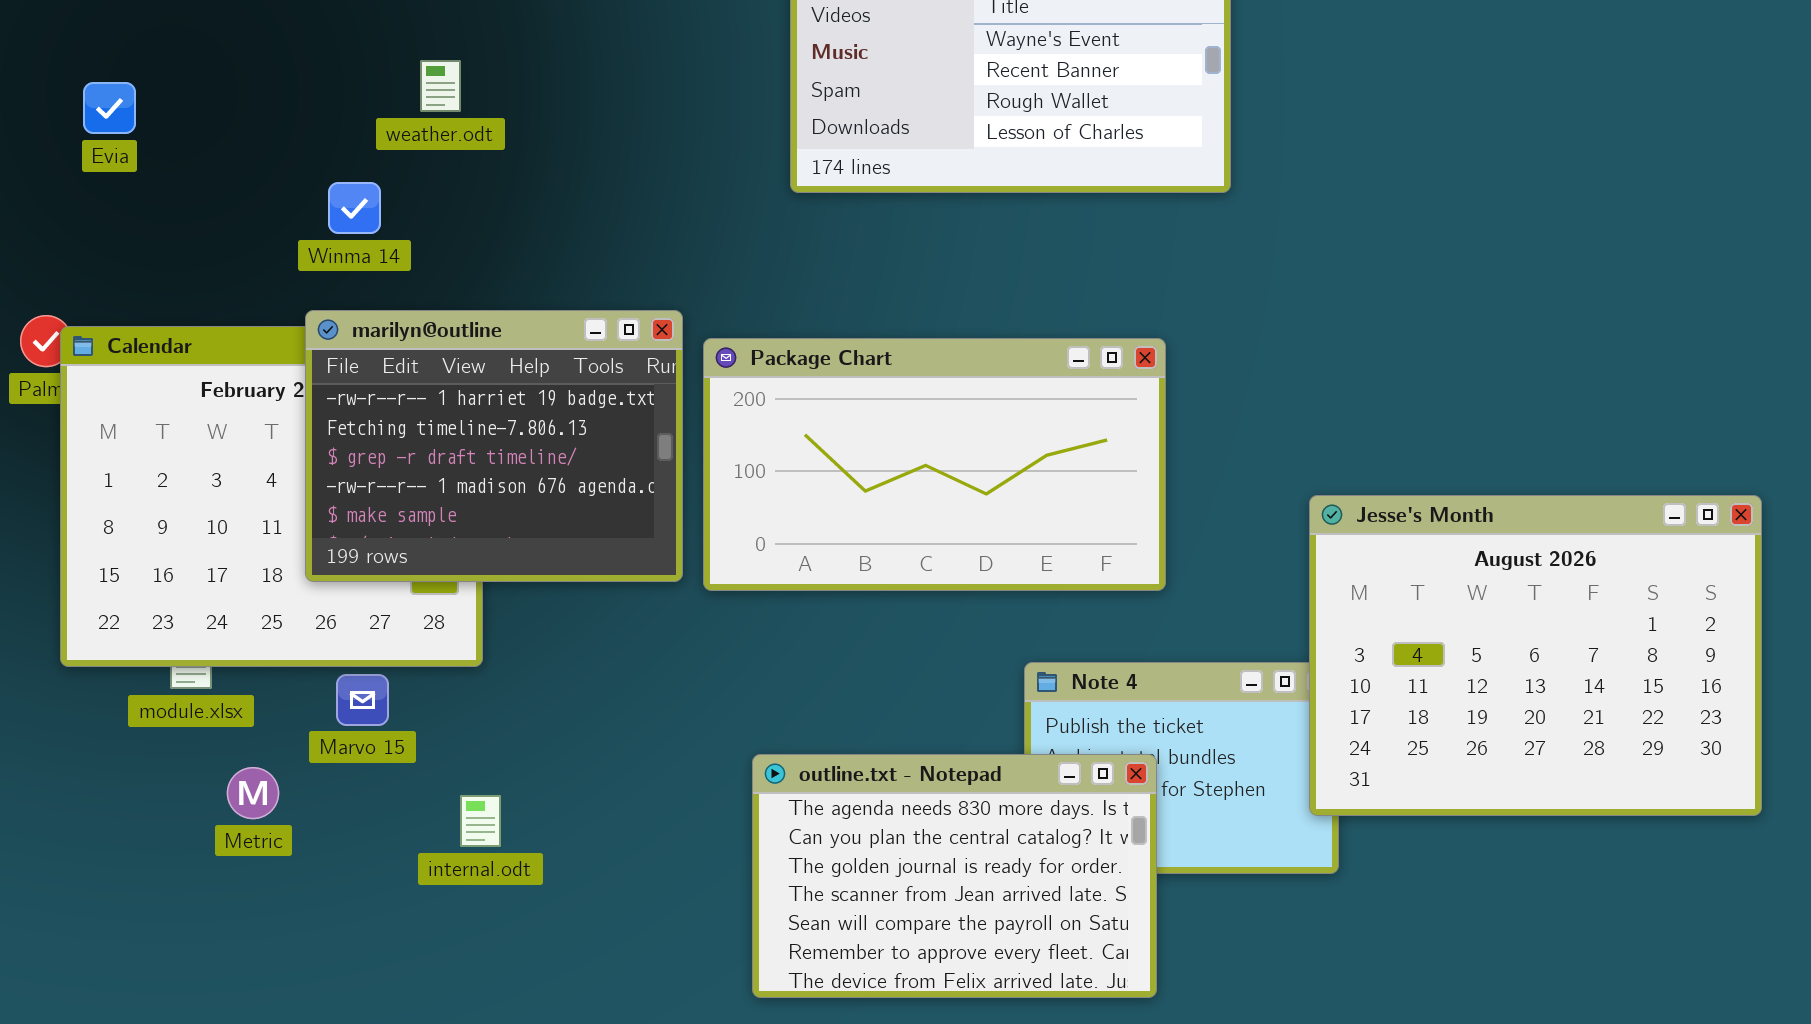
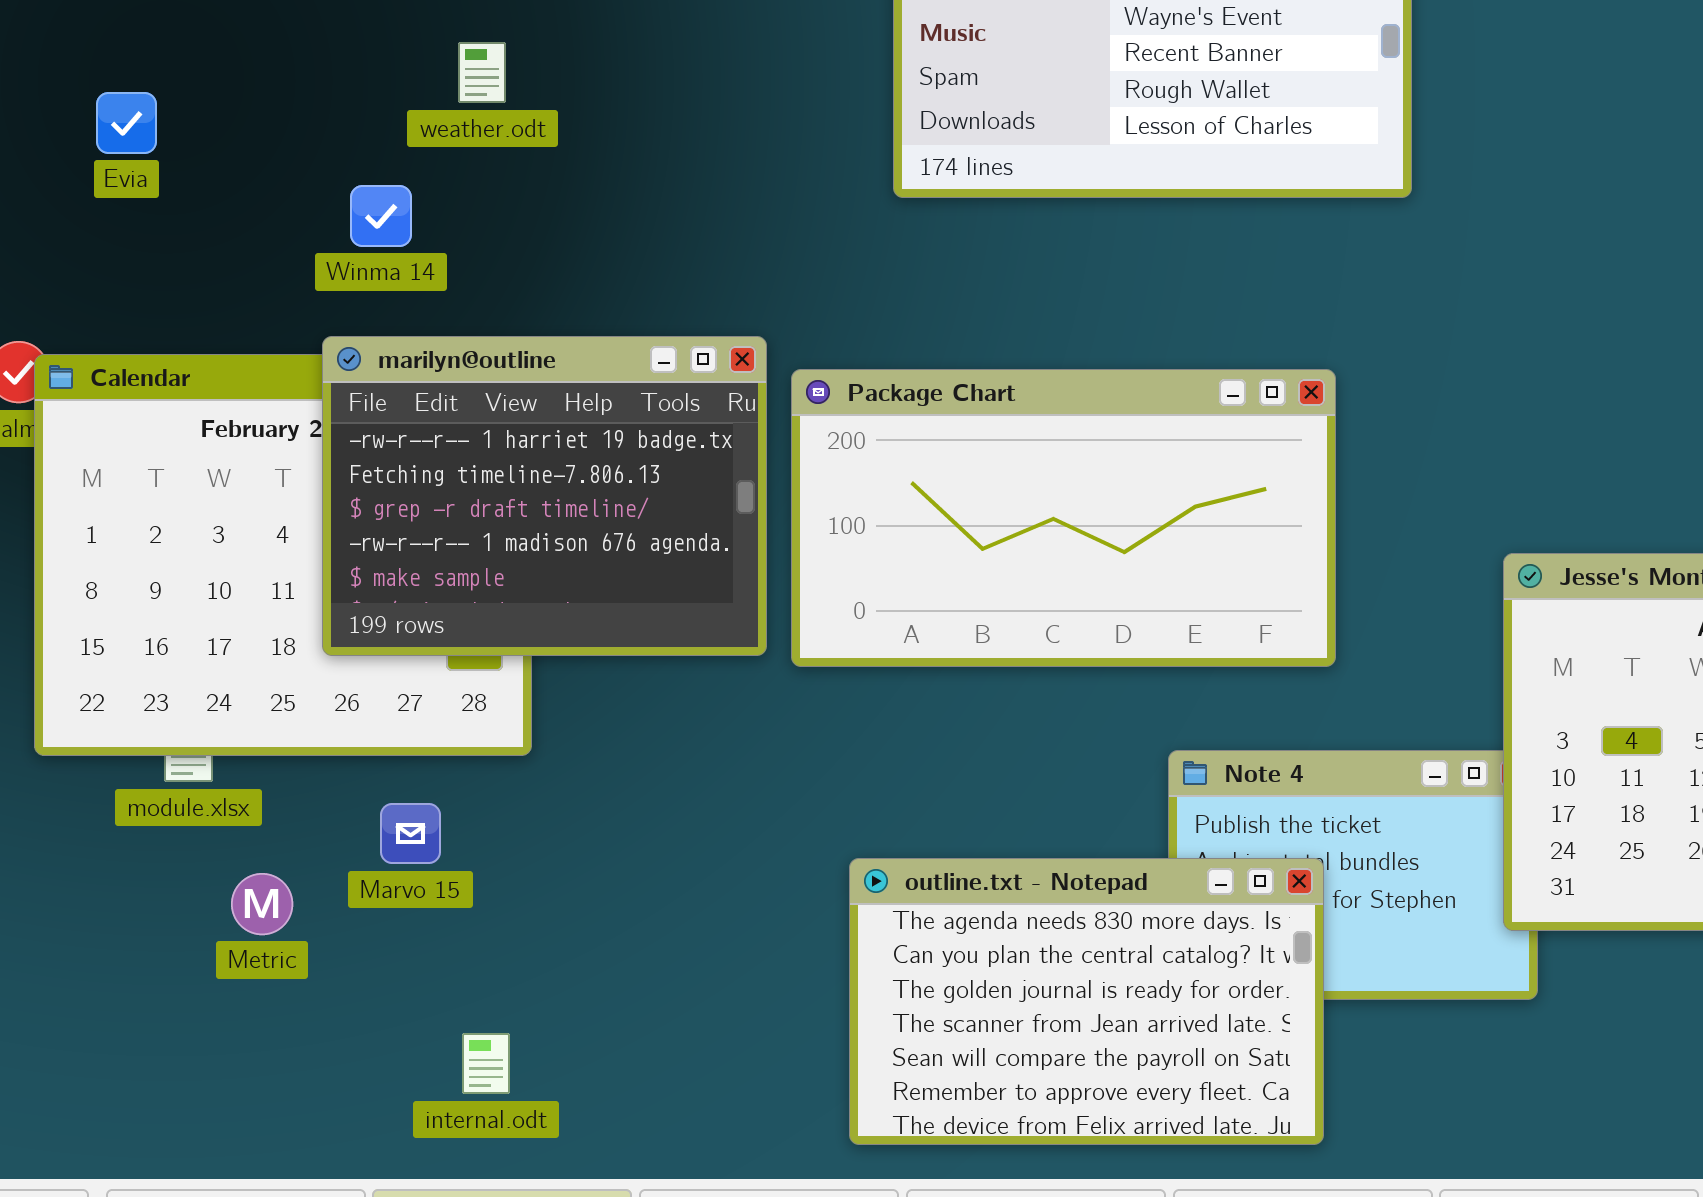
Evia: [83,82,136,134] -> [96,92,157,154], moved
Marvo 15: [336,674,389,726] -> [380,803,441,864], moved
internal.odt: [460,795,501,847] -> [462,1033,510,1094], moved

